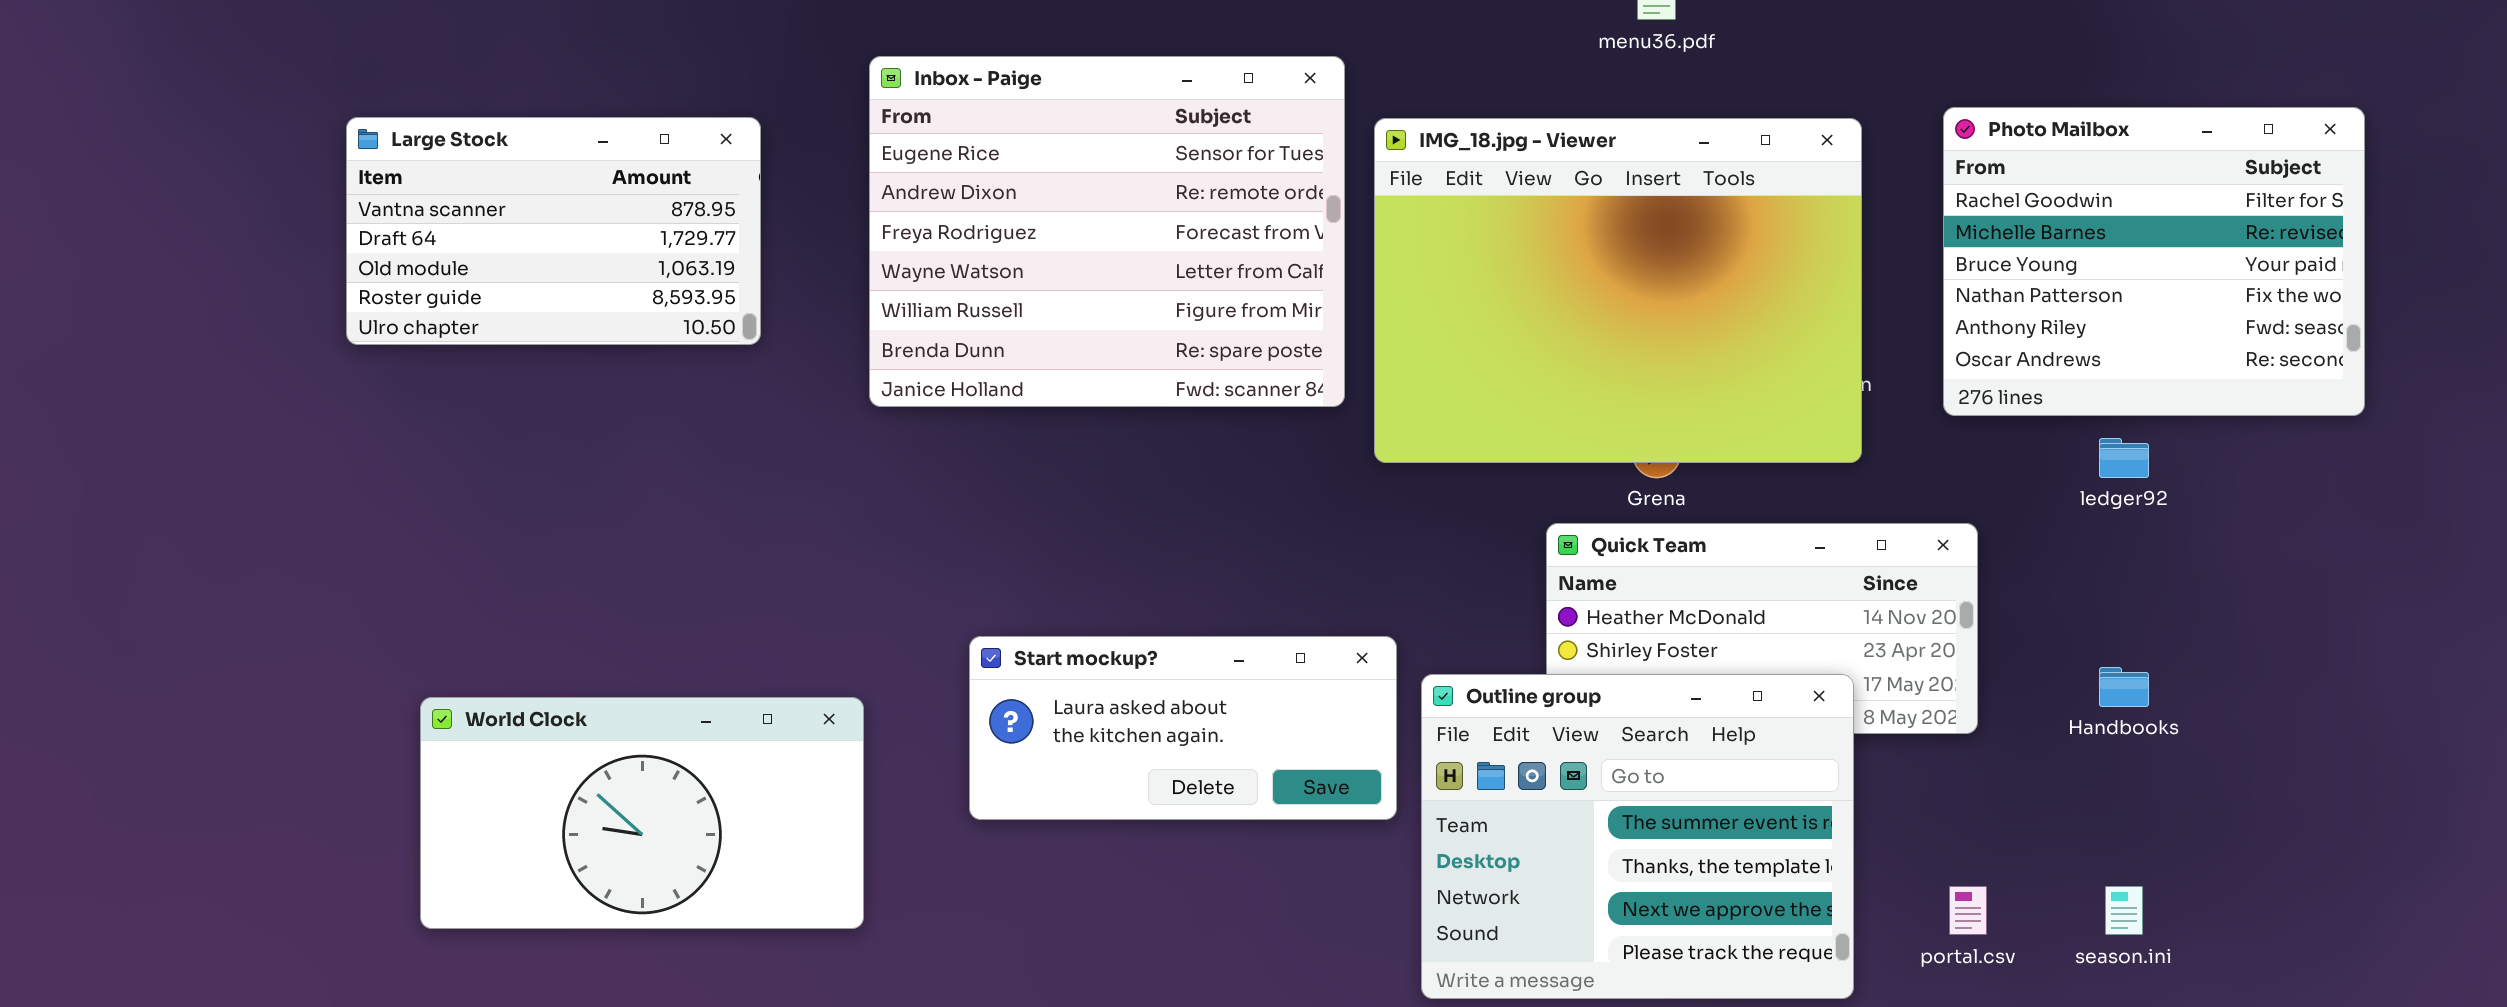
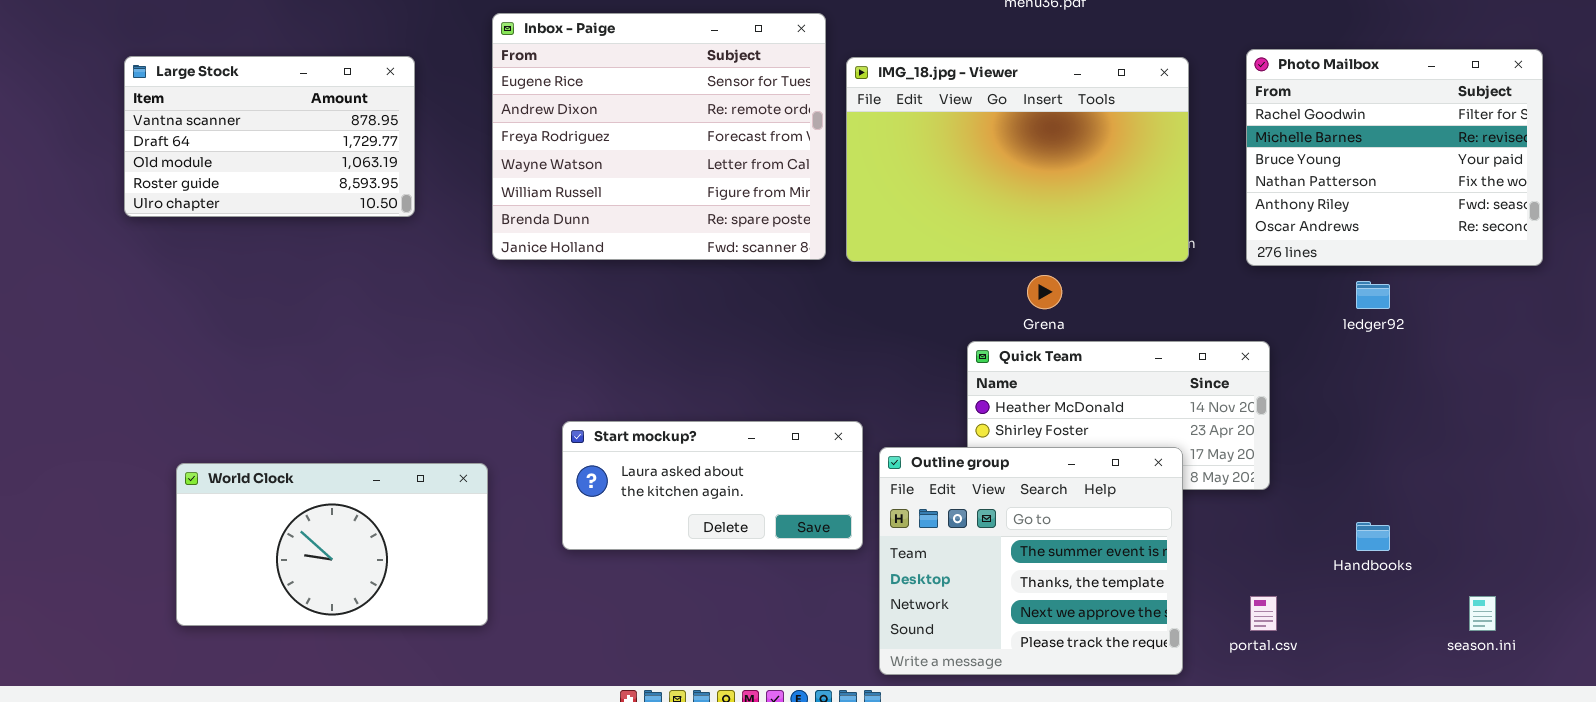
IMG_18.jpg - Viewer: [1374,118,1862,463] -> [846,57,1189,262], resized
Handbooks: [2099,667,2149,707] -> [1356,522,1390,551], moved
season.ini: [2105,886,2143,935] -> [1469,596,1496,631], moved

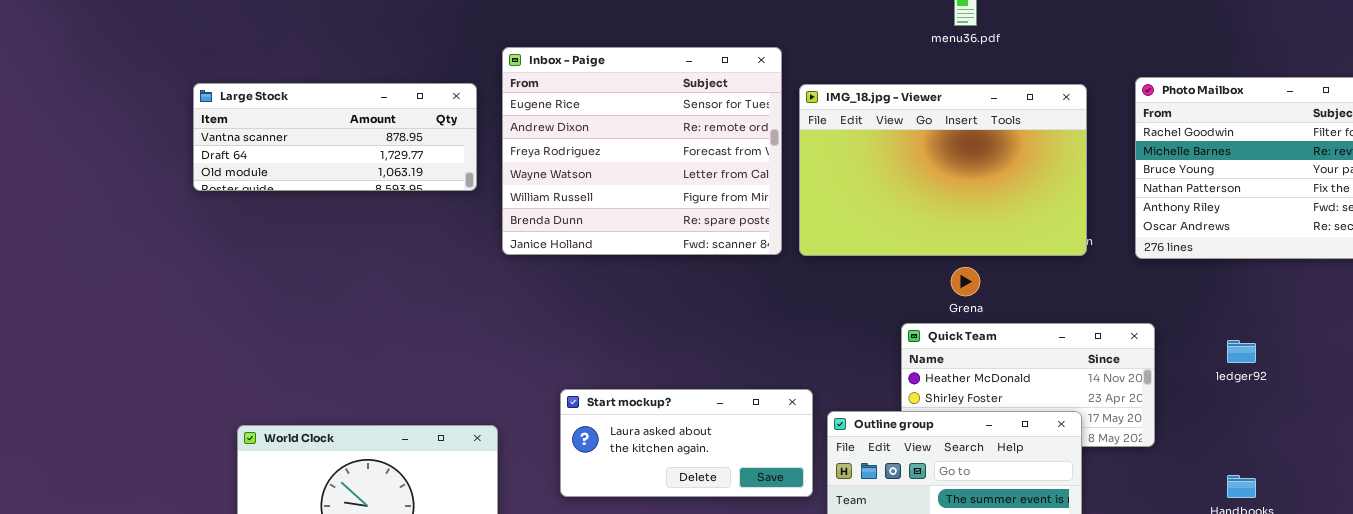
Large Stock: [124,56,415,217] -> [193,83,477,191], resized
ledger92: [1356,281,1390,309] -> [1227,340,1256,363], moved

